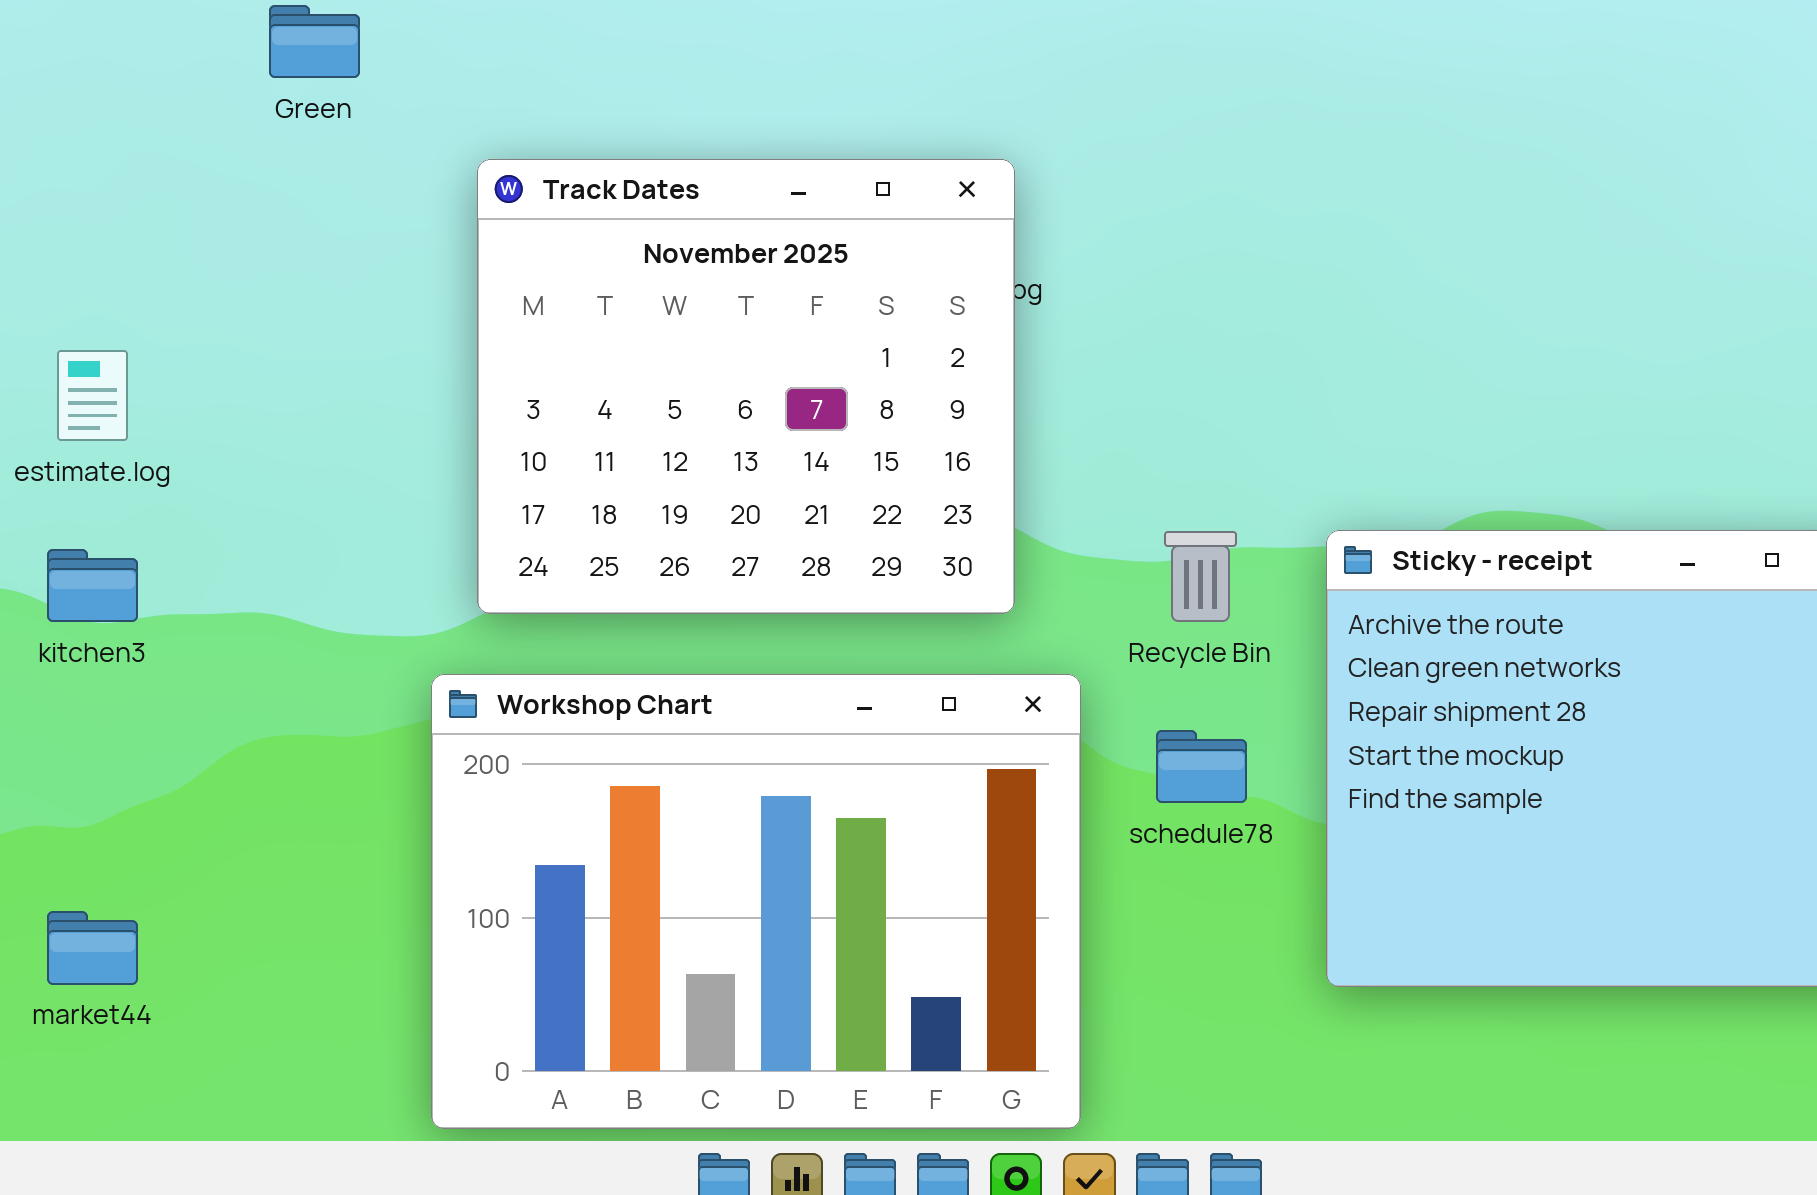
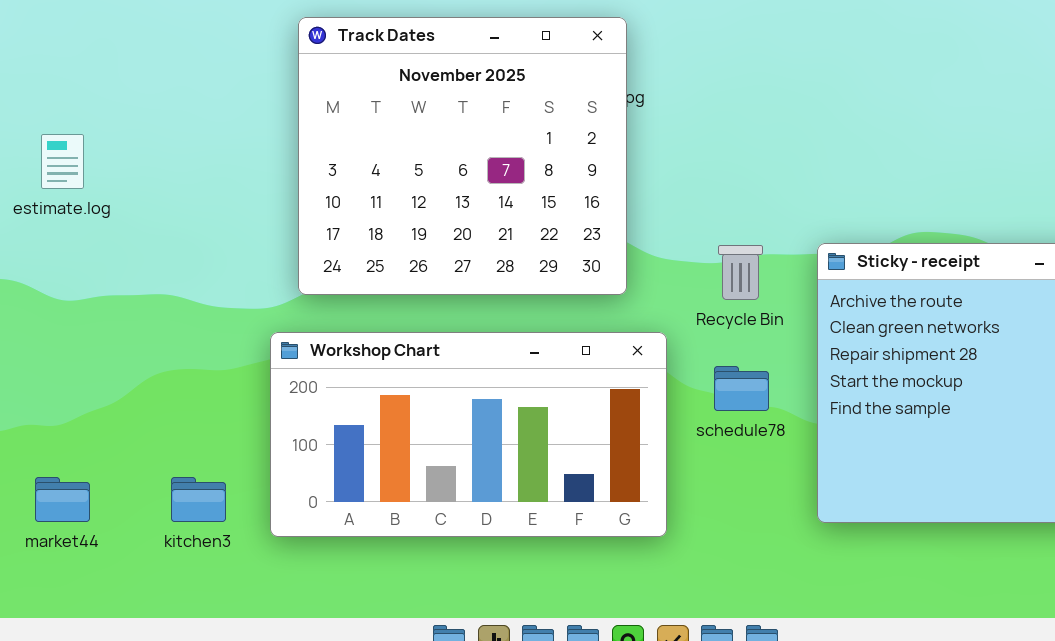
kitchen3: [47,549,138,622] -> [171,477,226,522], moved
Workshop Chart: [431,674,1081,1129] -> [270,332,667,537], resized

